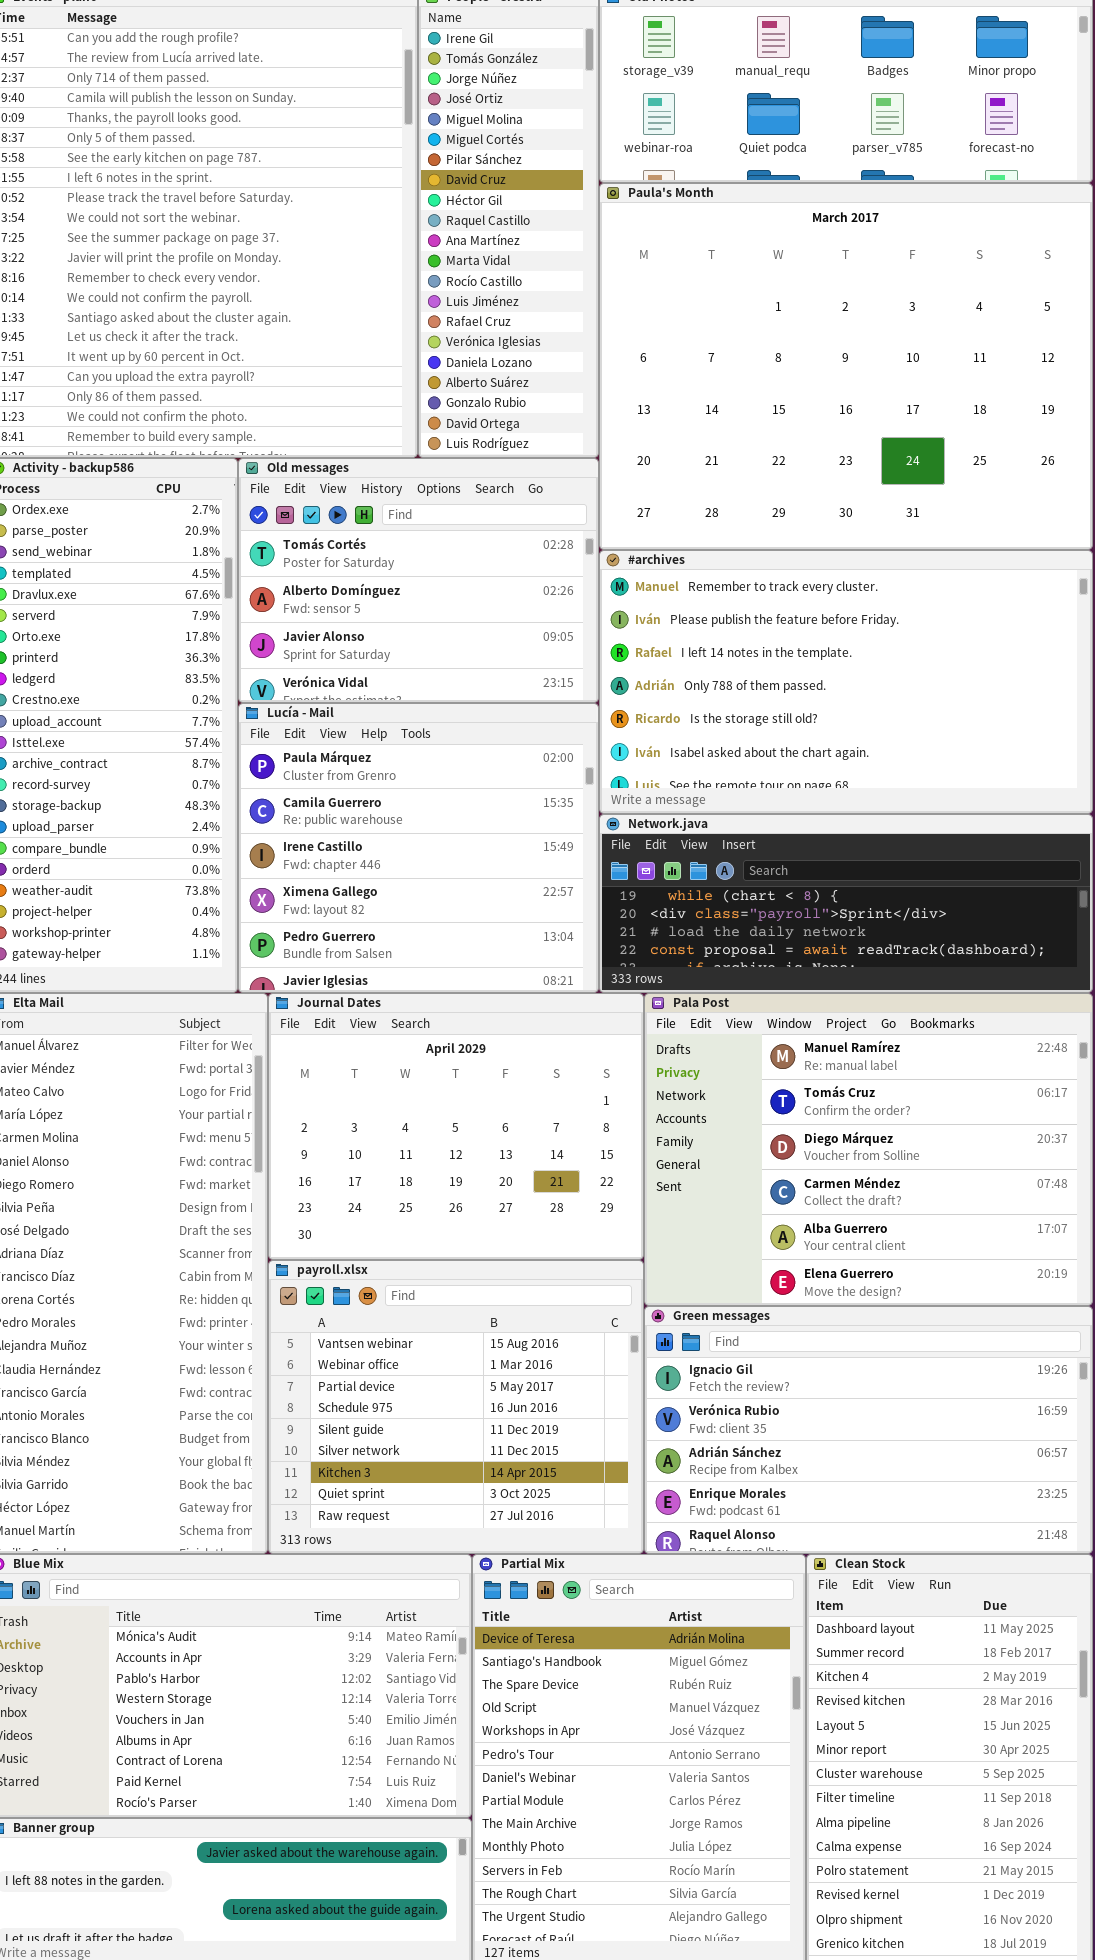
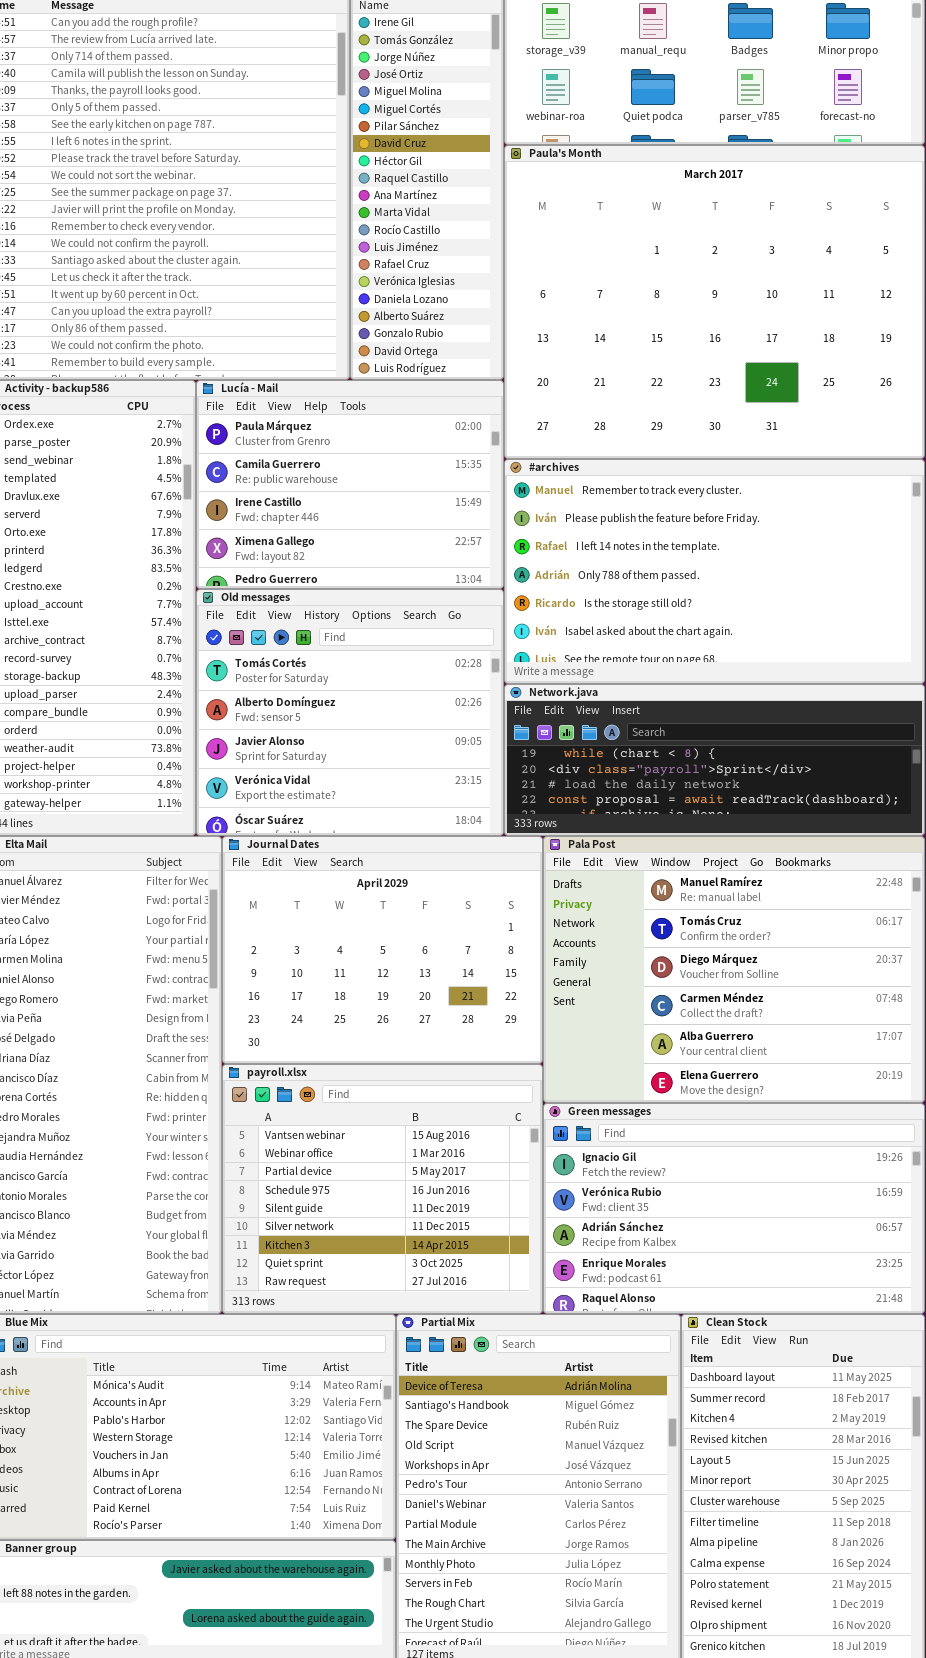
Old messages: [238,458,599,703] -> [196,589,504,836], moved, resized
Lucía - Mail: [238,703,599,993] -> [196,380,504,589], moved, resized

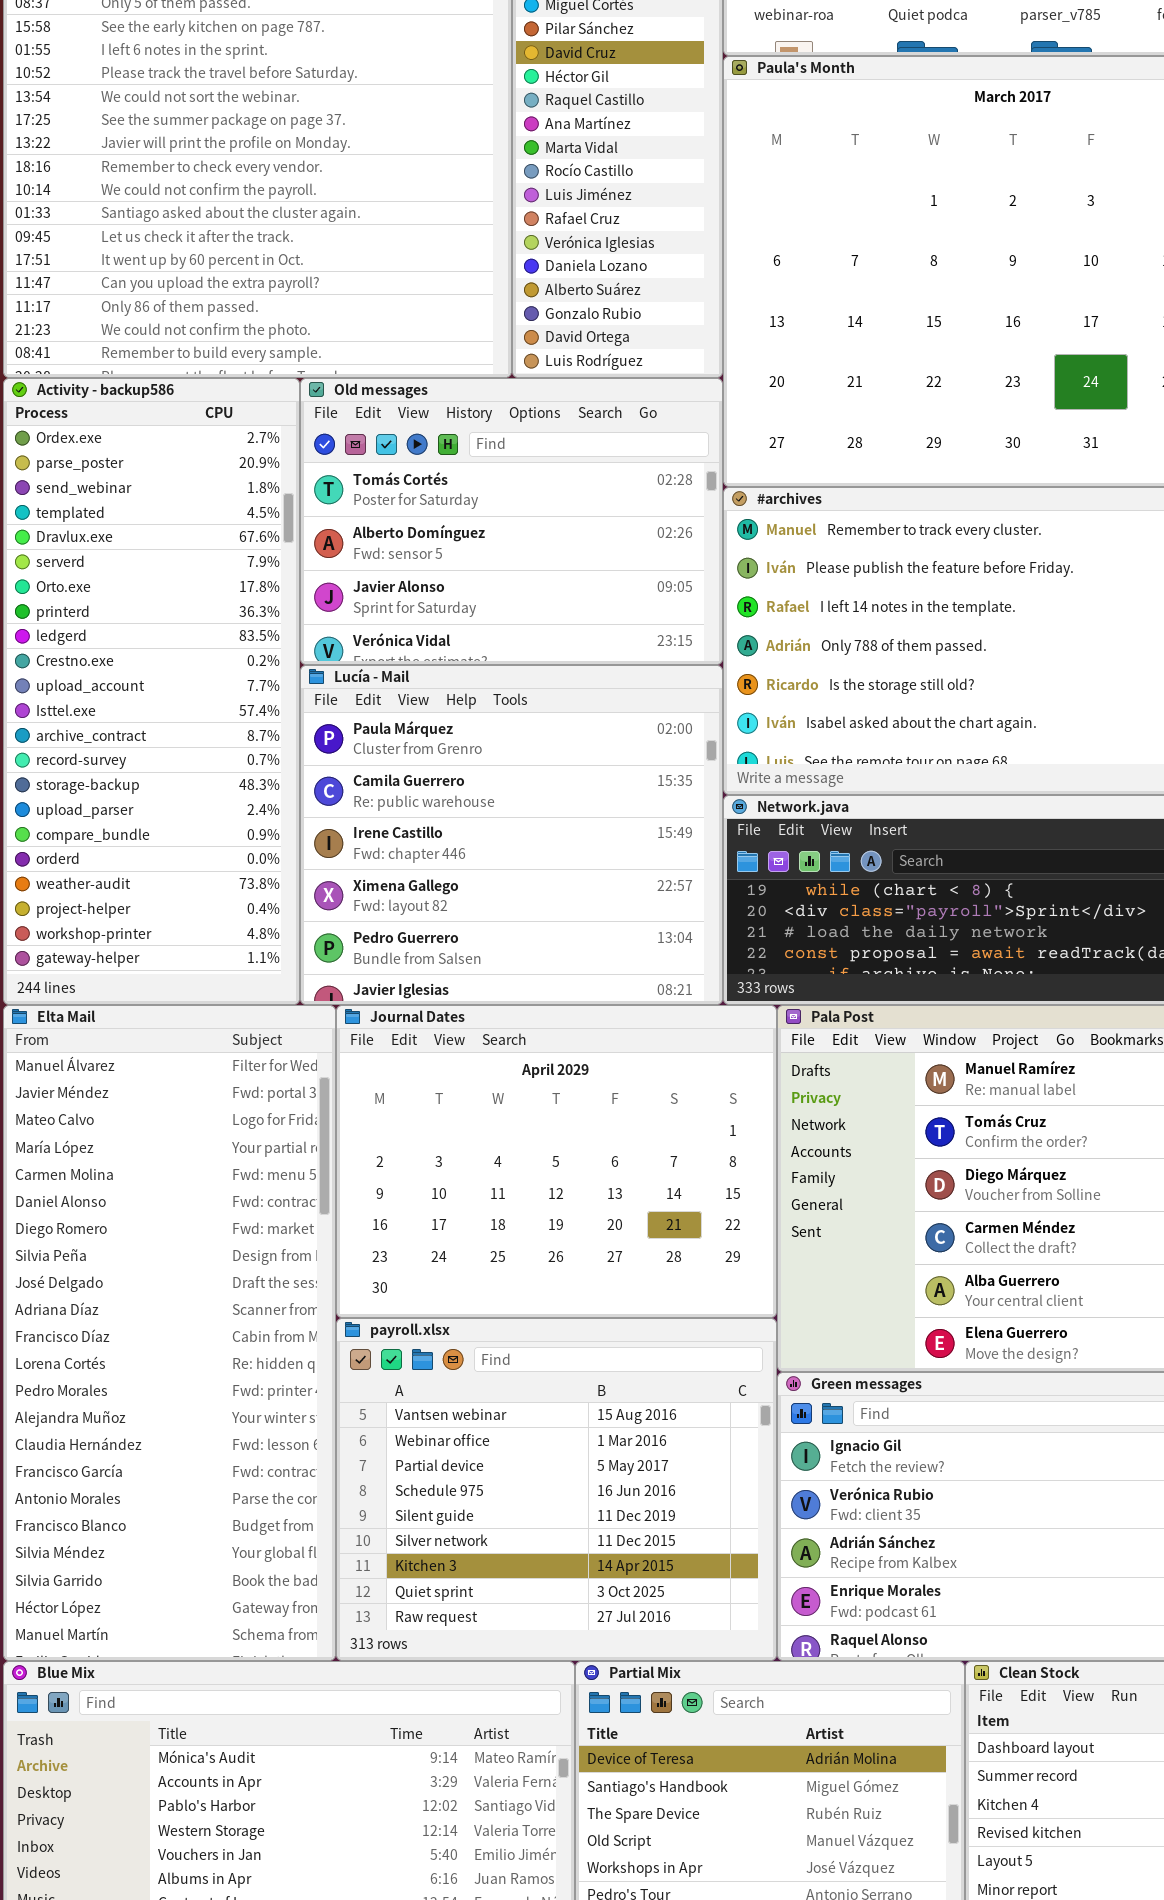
Lucía - Mail: [196,380,504,589] -> [300,665,723,1005], moved, resized
Old messages: [196,589,504,836] -> [300,378,723,665], moved, resized

